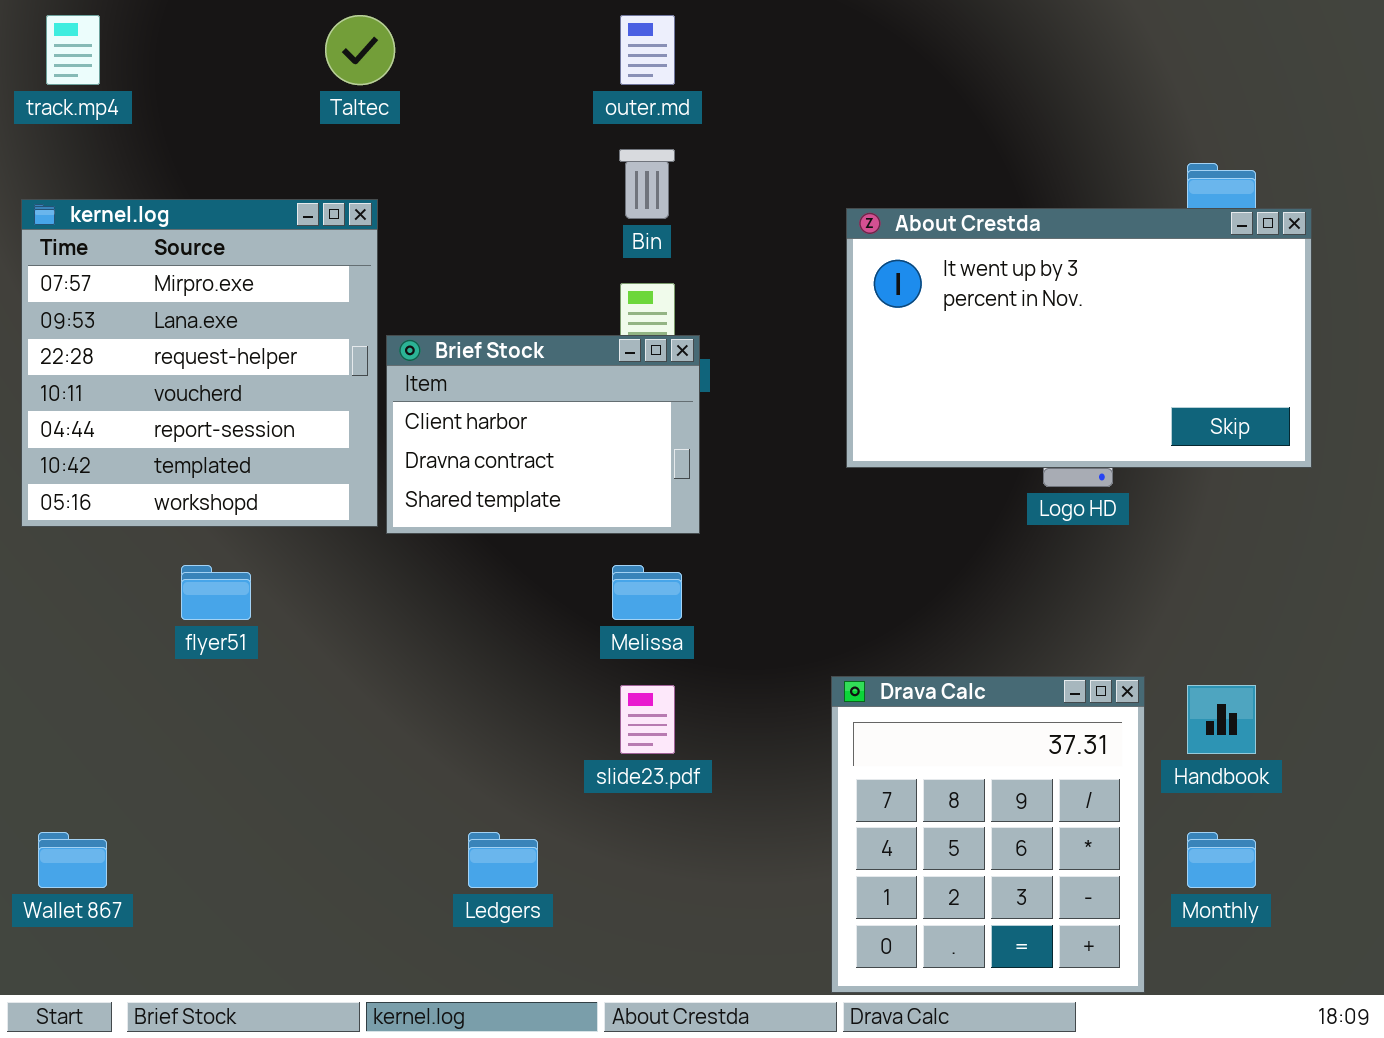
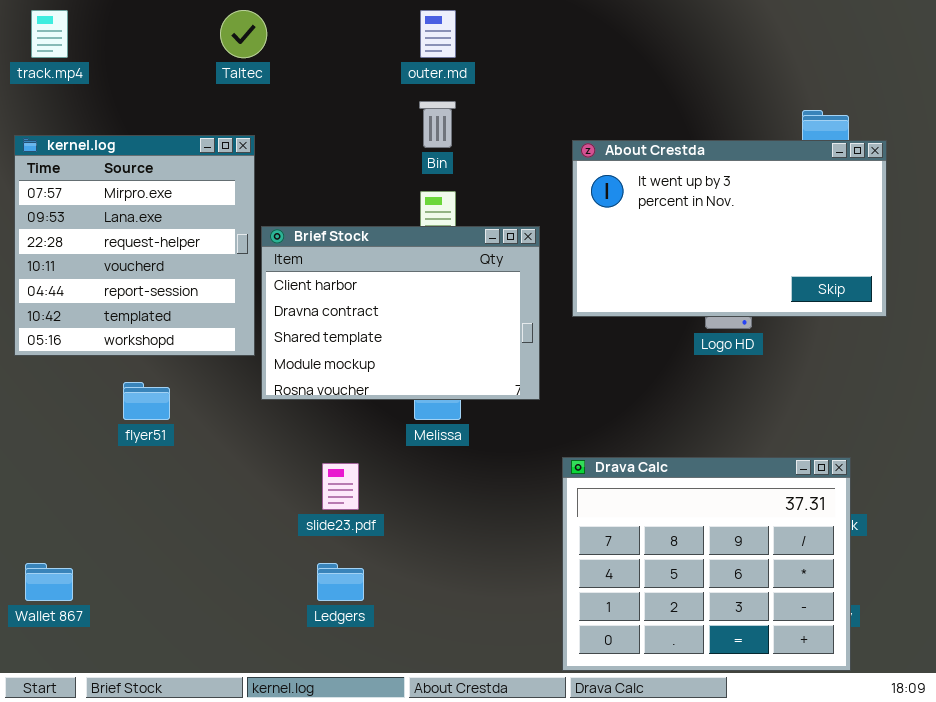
Brief Stock: [386,335,700,534] -> [261,226,540,400], resized
Drava Calc: [831,676,1145,993] -> [562,457,851,671], resized
slide23.pdf: [620,685,675,754] -> [322,463,359,510], moved

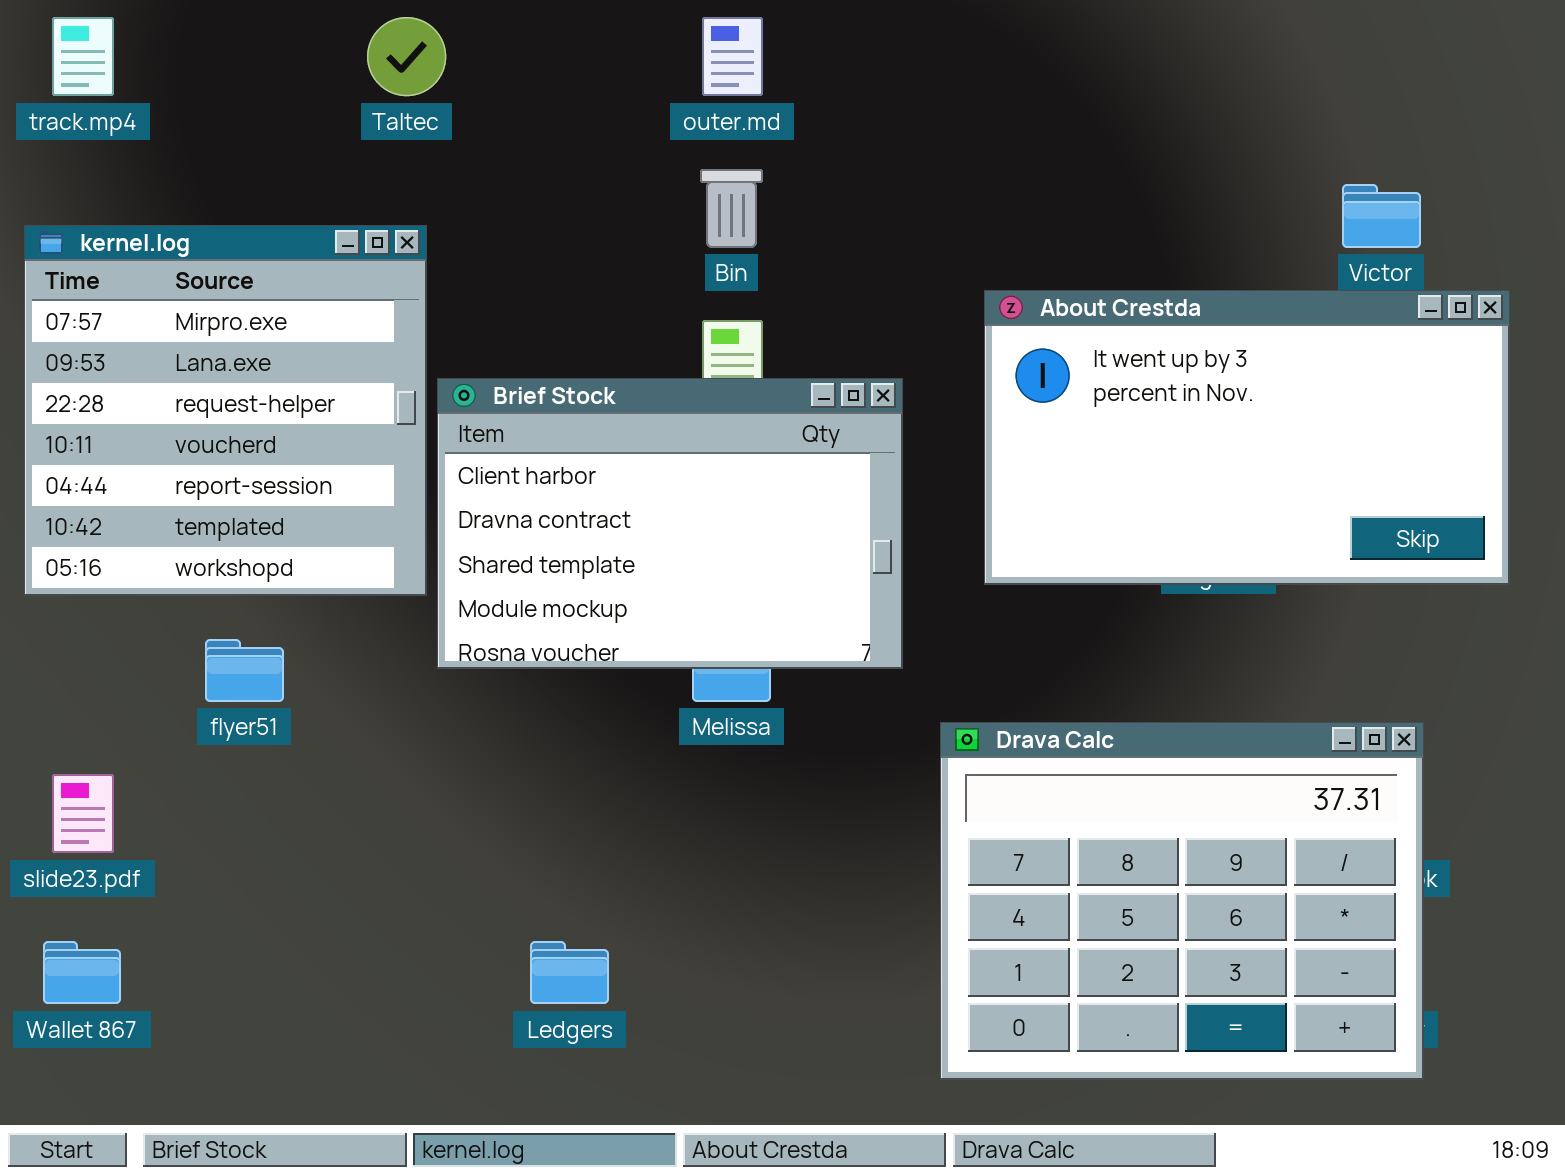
About Crestda: [572,140,887,317] -> [984,290,1510,585], moved
Drava Calc: [562,457,851,671] -> [940,722,1424,1080], moved
slide23.pdf: [322,463,359,510] -> [52,774,114,853], moved

